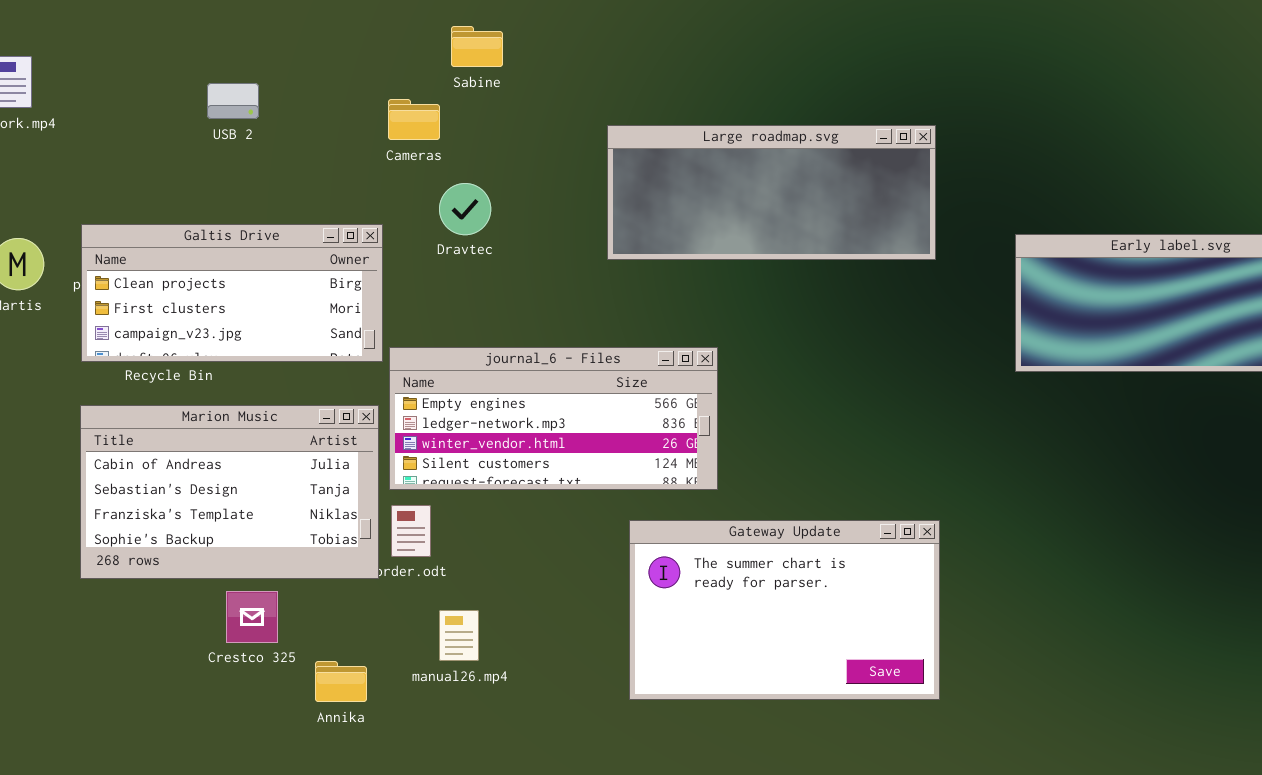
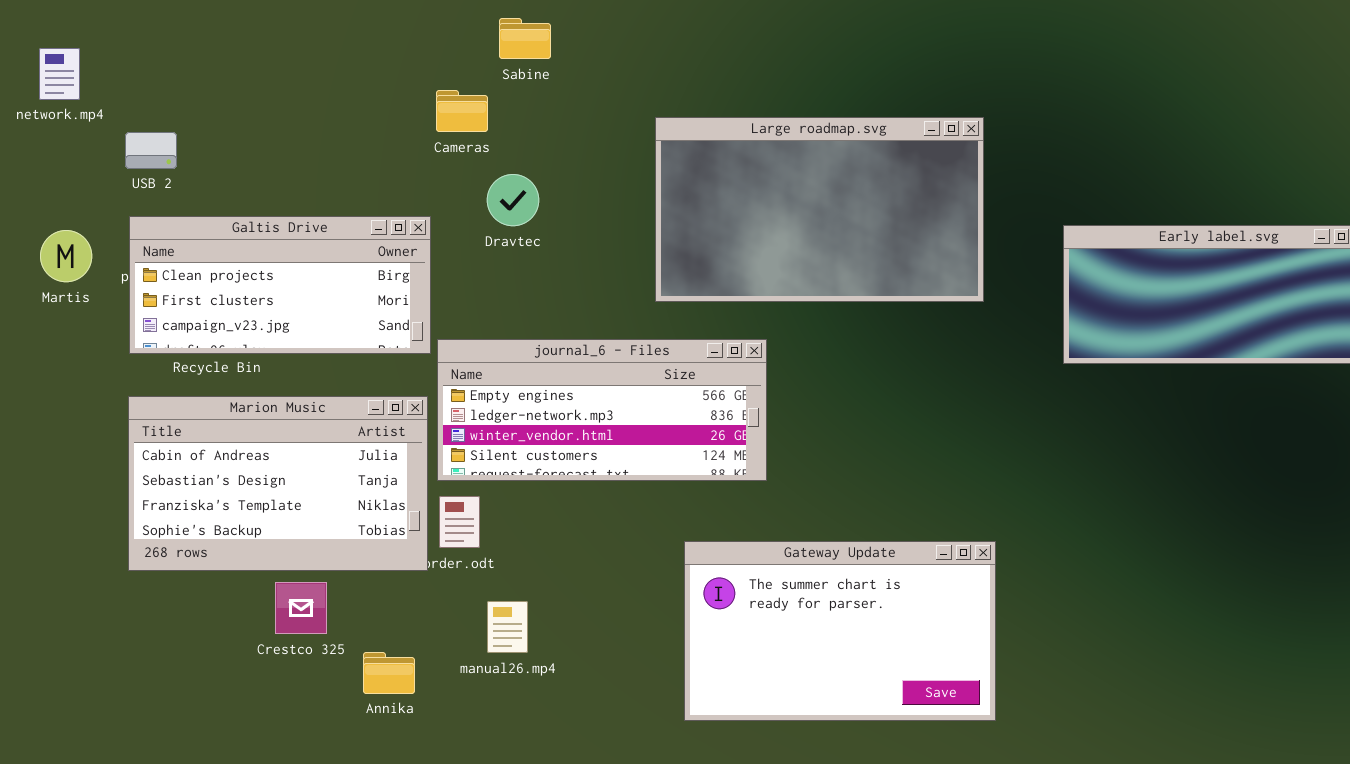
USB 2: [207,83,259,119] -> [125,132,177,169], moved
Large roadmap.svg: [607,125,936,260] -> [655,117,984,302], resized
Gateway Update: [629,520,940,700] -> [684,541,996,721], moved

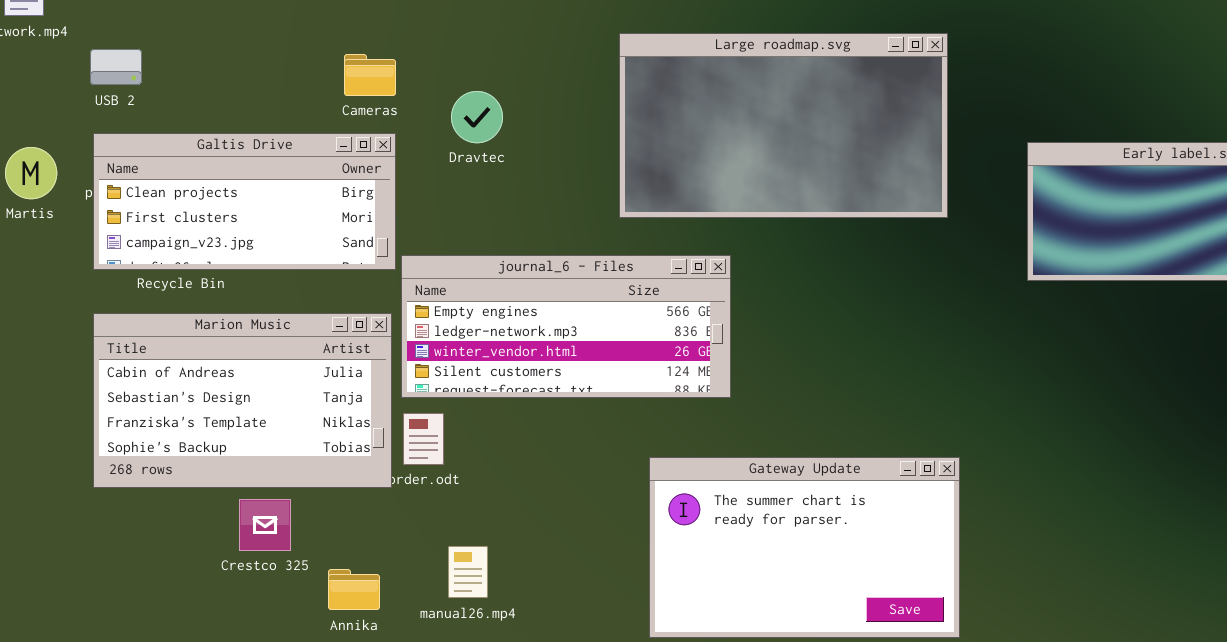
Cameras: [436,90,488,132] -> [344,54,396,96], moved
manual26.mp4: [487,601,528,653] -> [448,546,488,598], moved

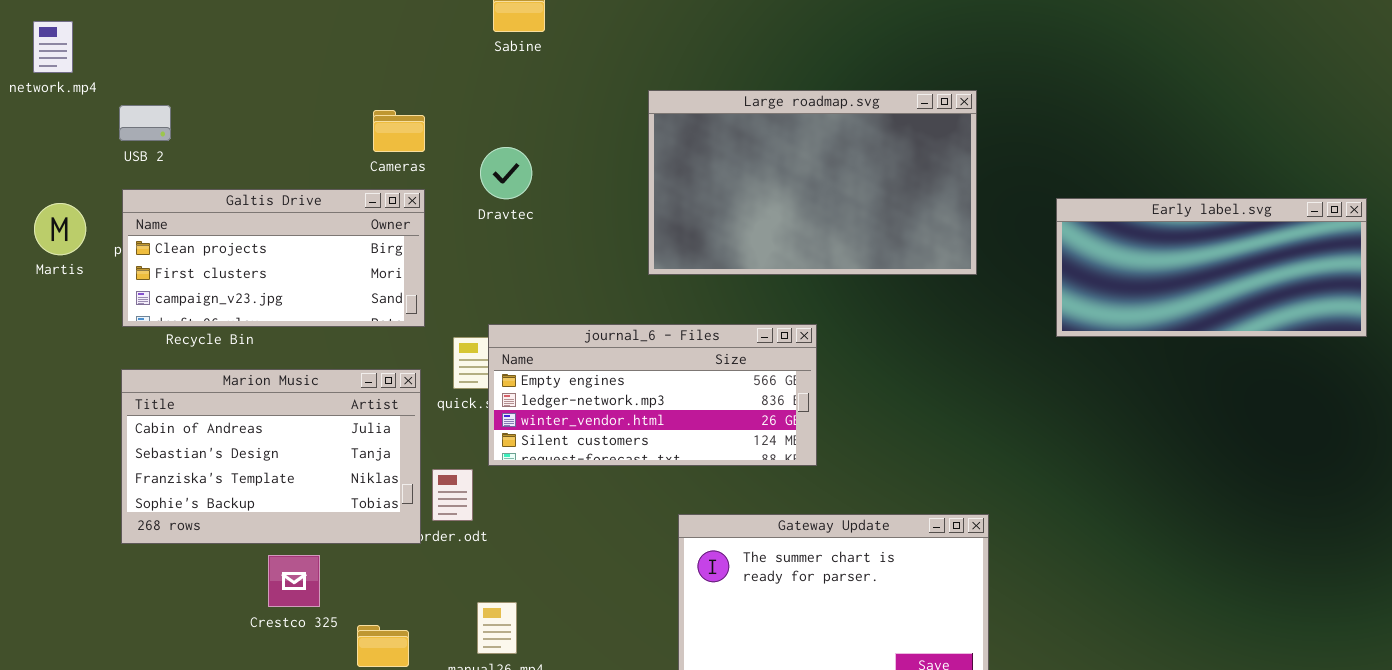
journal_6 - Files: [401,255,731,398] -> [488,324,817,466], moved

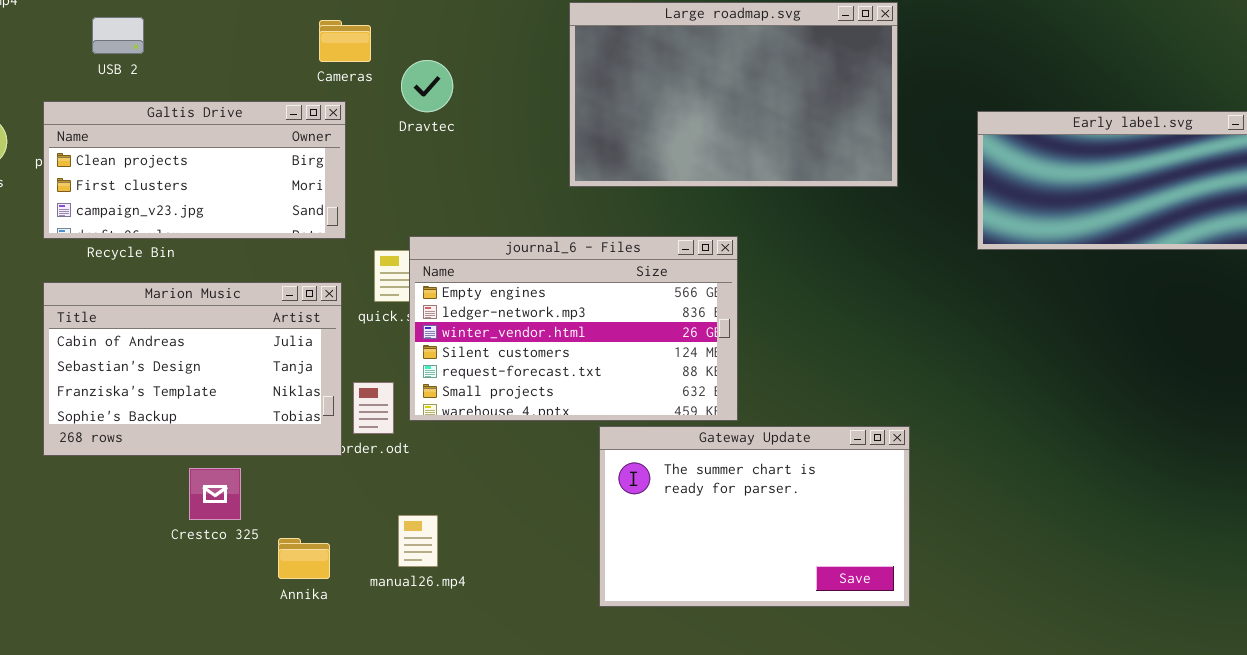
USB 2: [119,105,171,141] -> [92,17,144,54], moved
Cameras: [373,110,425,152] -> [319,20,371,62], moved
journal_6 - Files: [488,324,817,466] -> [409,236,738,421], resized

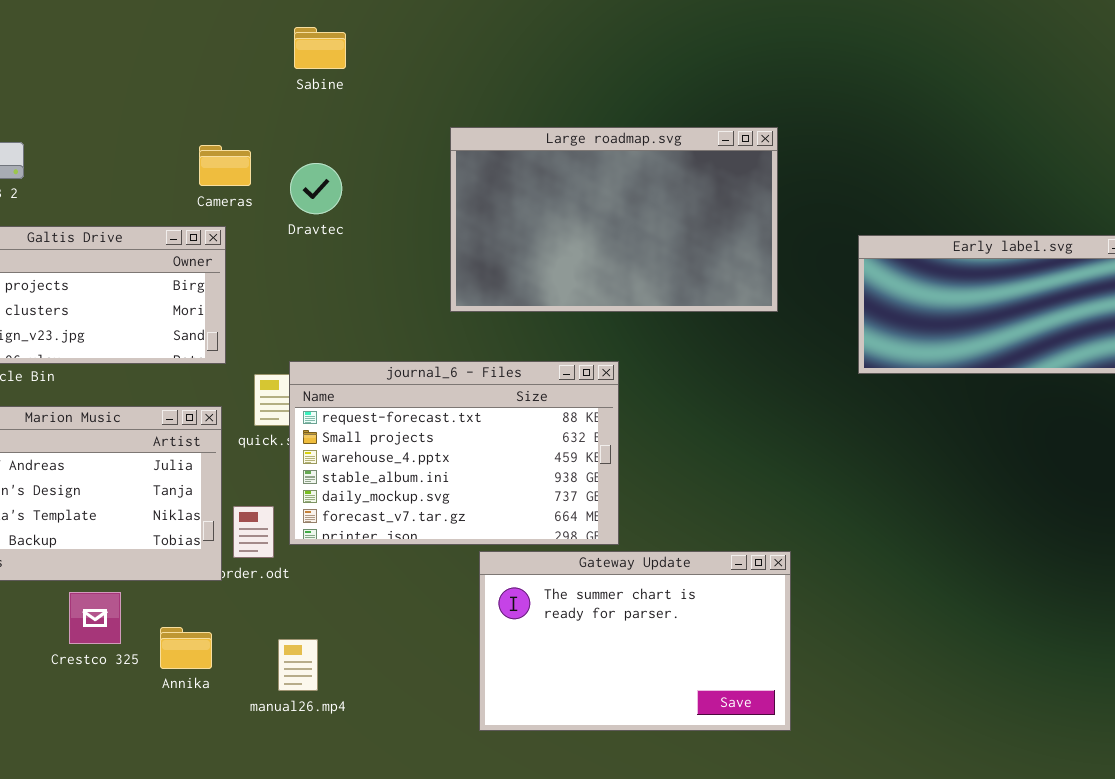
Dravtec: [401,60,453,112] -> [290,163,342,214], moved
journal_6 - Files: [409,236,738,421] -> [289,361,619,545], scrolled down 4 rows
Annika: [278,538,330,579] -> [160,627,212,669], moved

